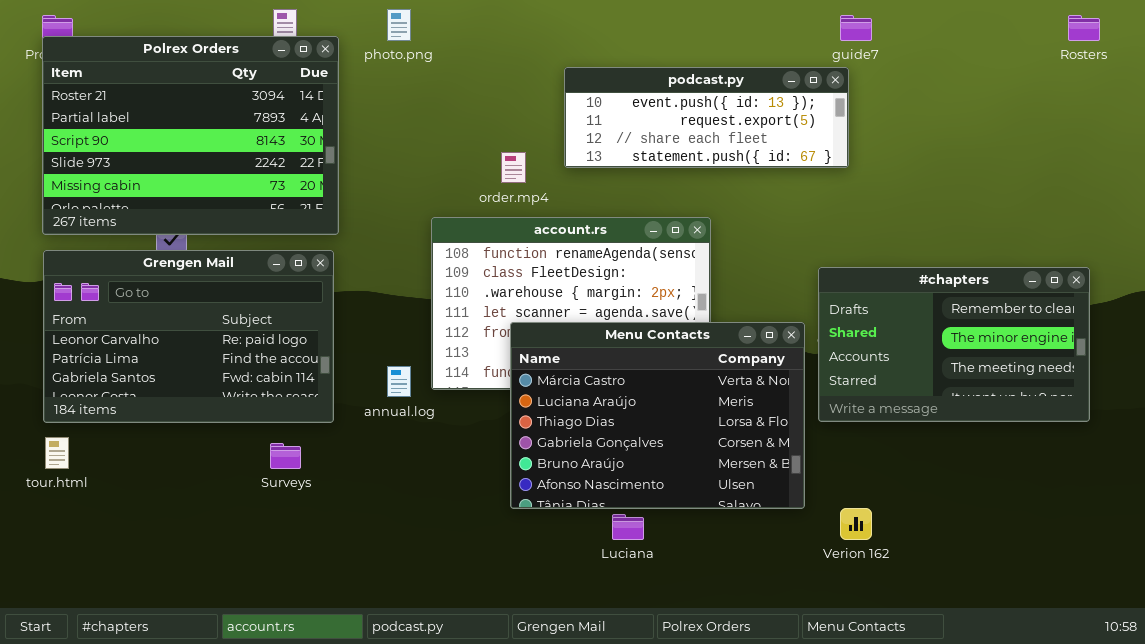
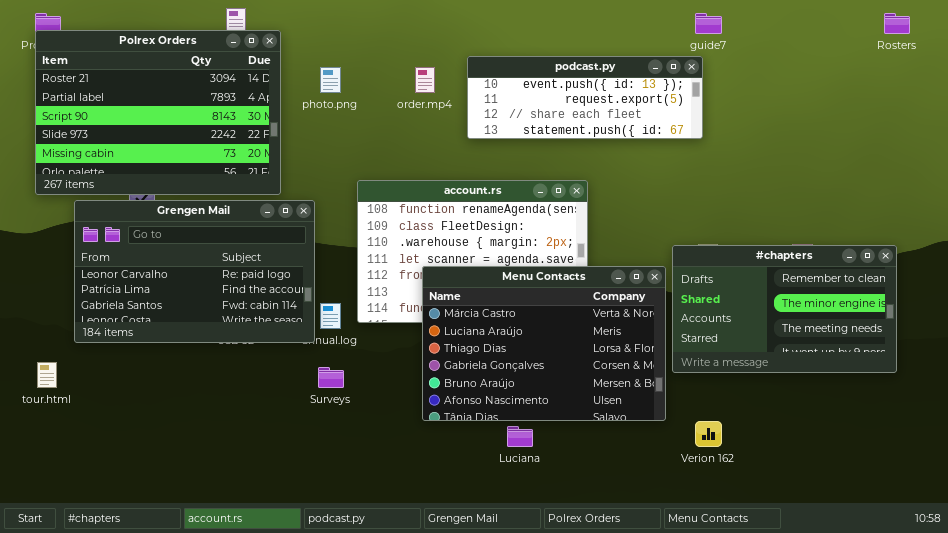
photo.png: [387,9,411,41] -> [320,67,341,93], moved
order.mp4: [501,152,526,183] -> [415,67,435,93], moved
Grengen Mail: [43,250,334,423] -> [74,200,315,343], moved
#chapters: [818,267,1090,422] -> [672,245,897,373], moved
Surveys: [270,443,301,469] -> [318,367,344,388], moved

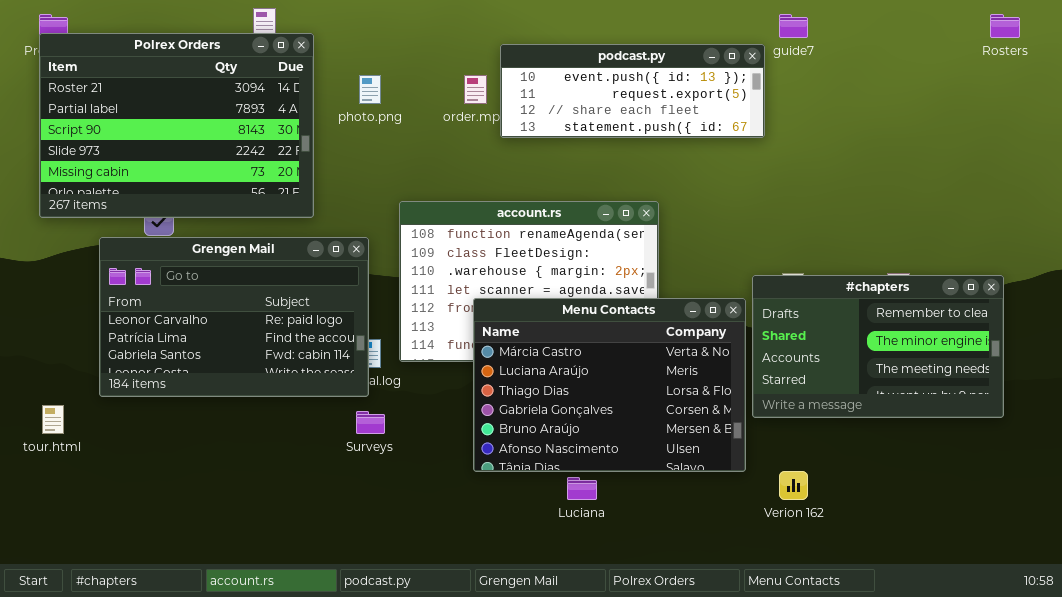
podcast.py: [467,56,703,139] -> [500,44,765,138], moved
Grengen Mail: [74,200,315,343] -> [99,237,369,397], moved

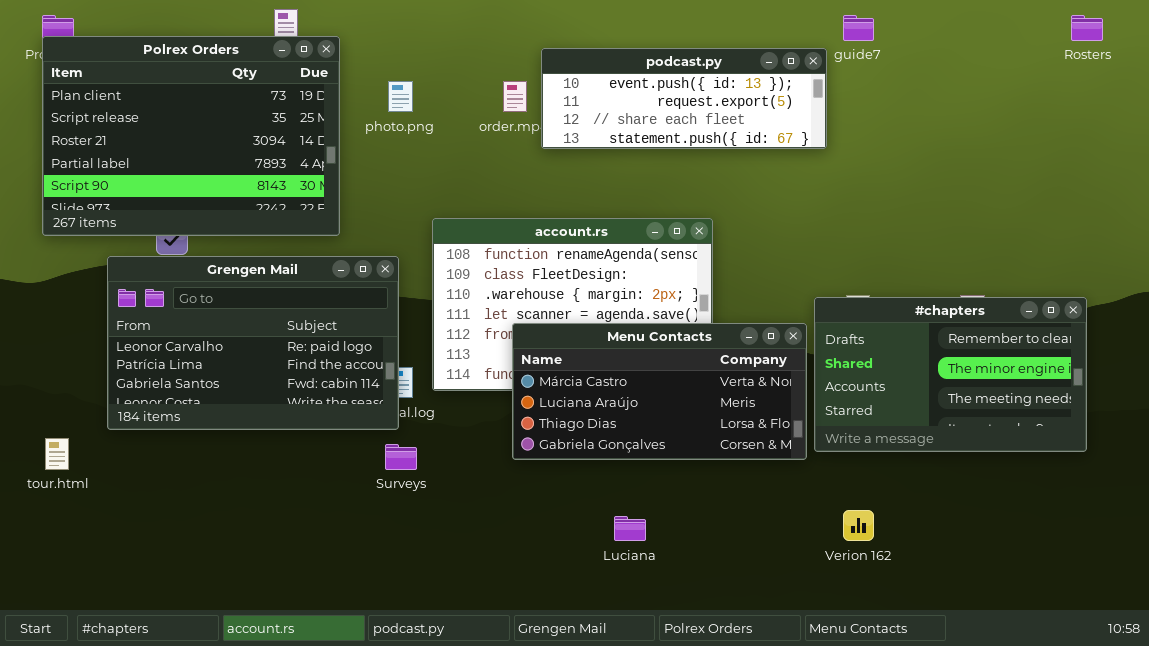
Polrex Orders: [39,33,314,218] -> [42,36,340,236], scrolled up 2 rows
Menu Contacts: [473,298,746,472] -> [512,323,807,460], resized

